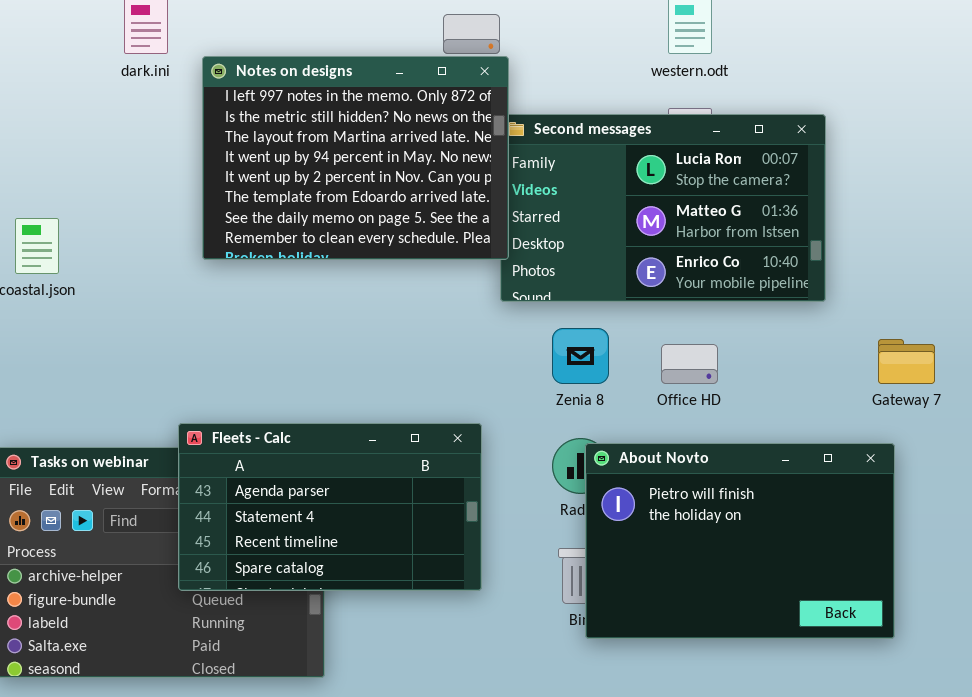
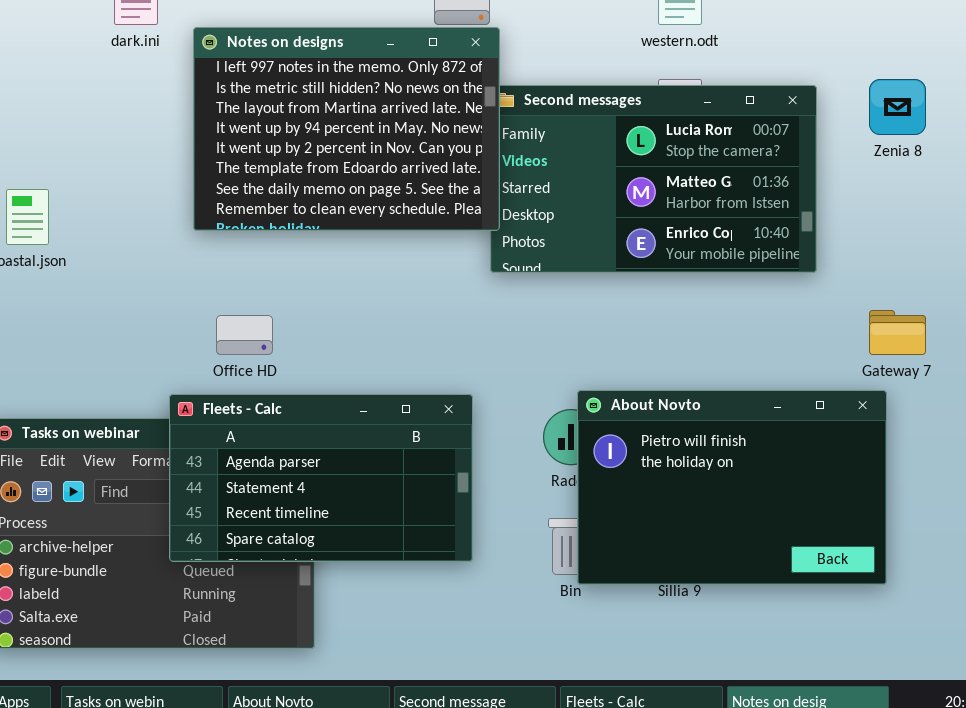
Zenia 8: [552,328,609,384] -> [869,79,926,135], moved
Office HD: [661,344,718,384] -> [216,315,273,355], moved
About Novto: [585,443,895,639] -> [577,390,887,585], moved

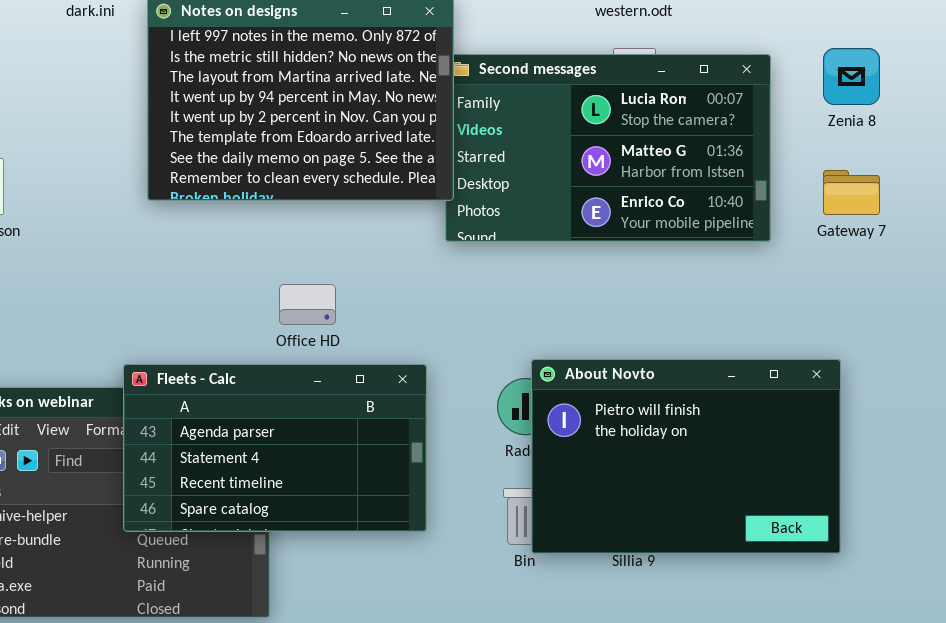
Gateway 7: [869,310,926,355] -> [823,170,880,215], moved
Office HD: [216,315,273,355] -> [279,284,336,325], moved

